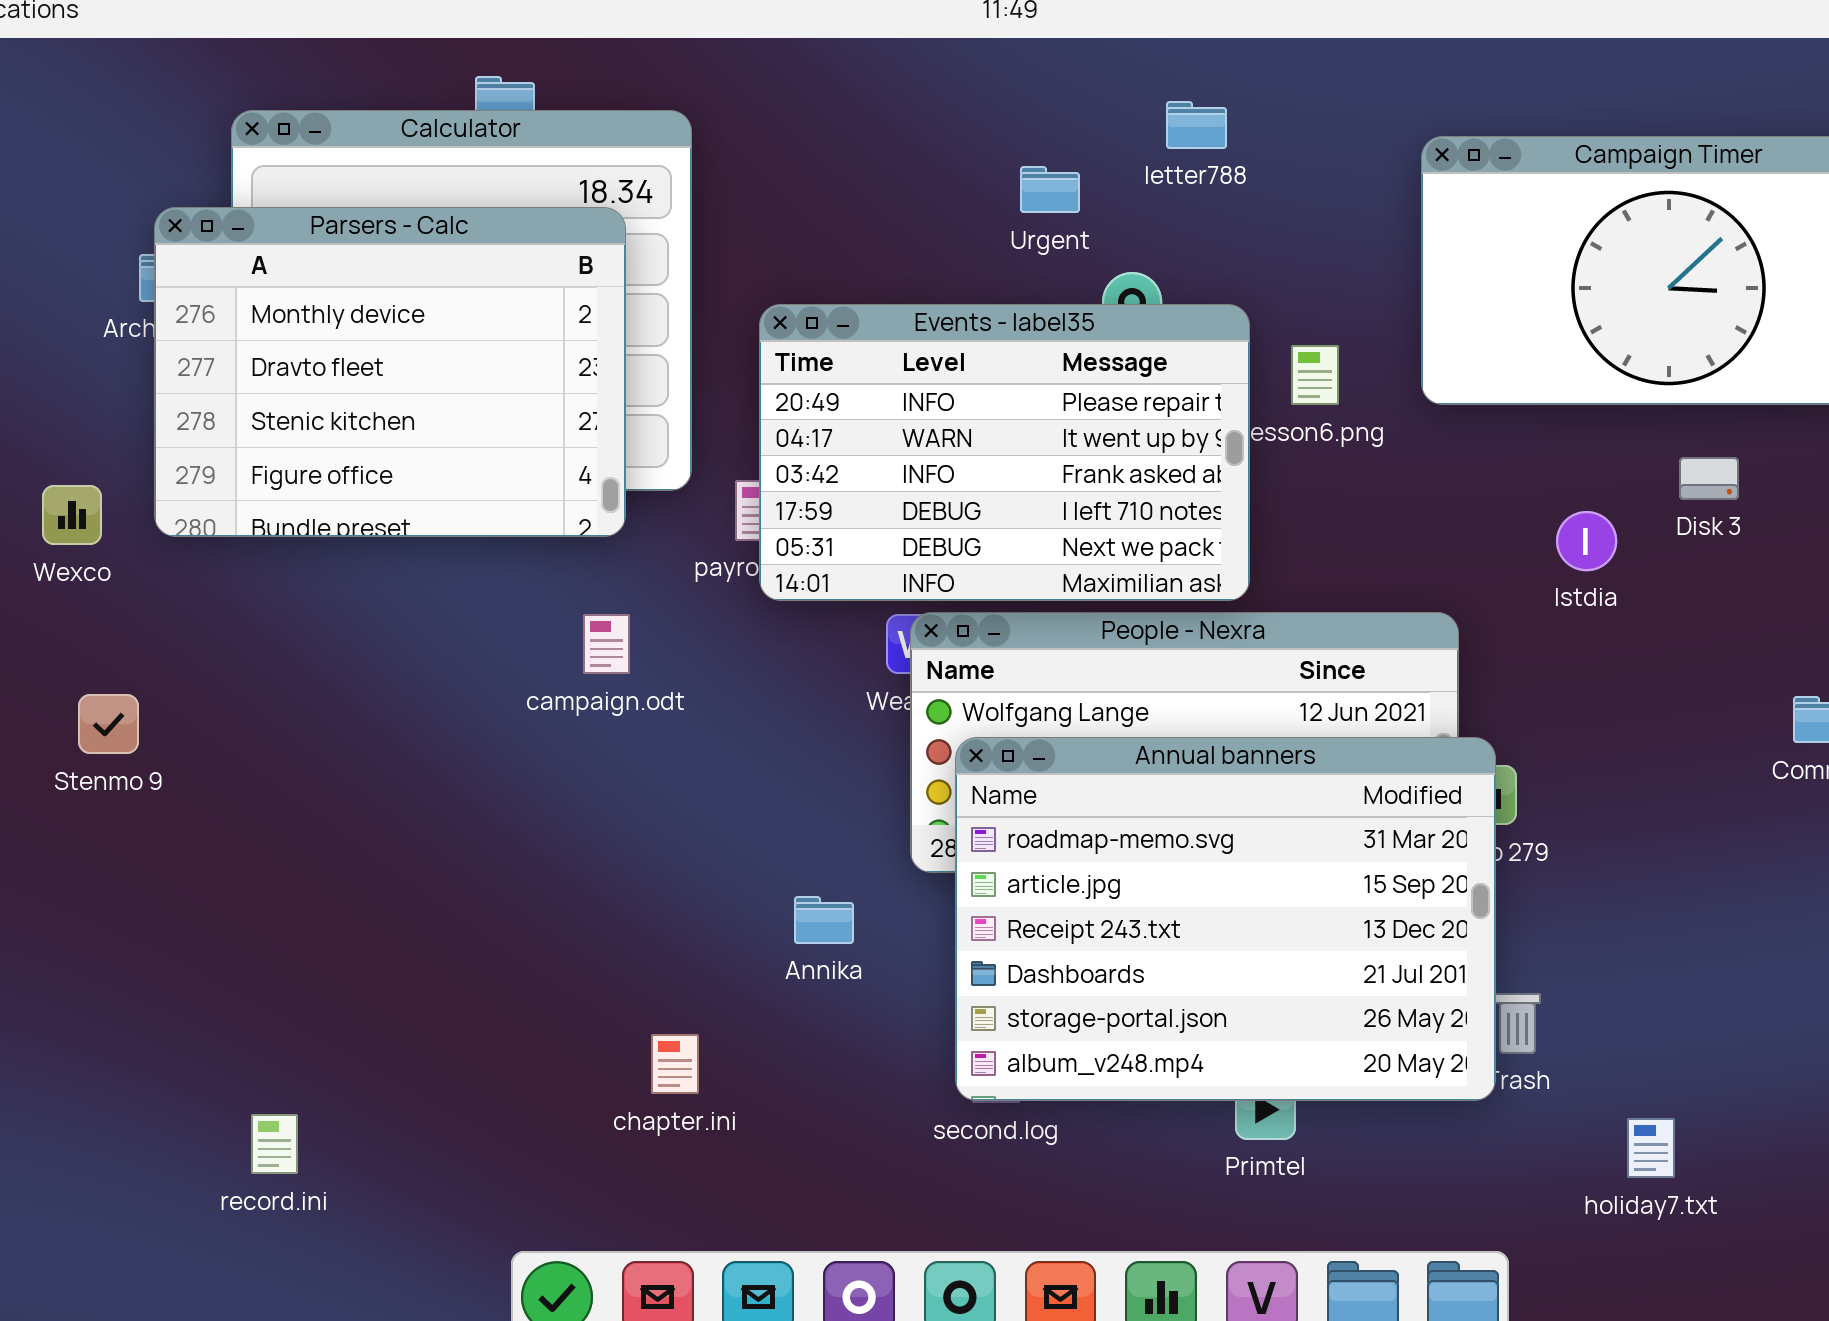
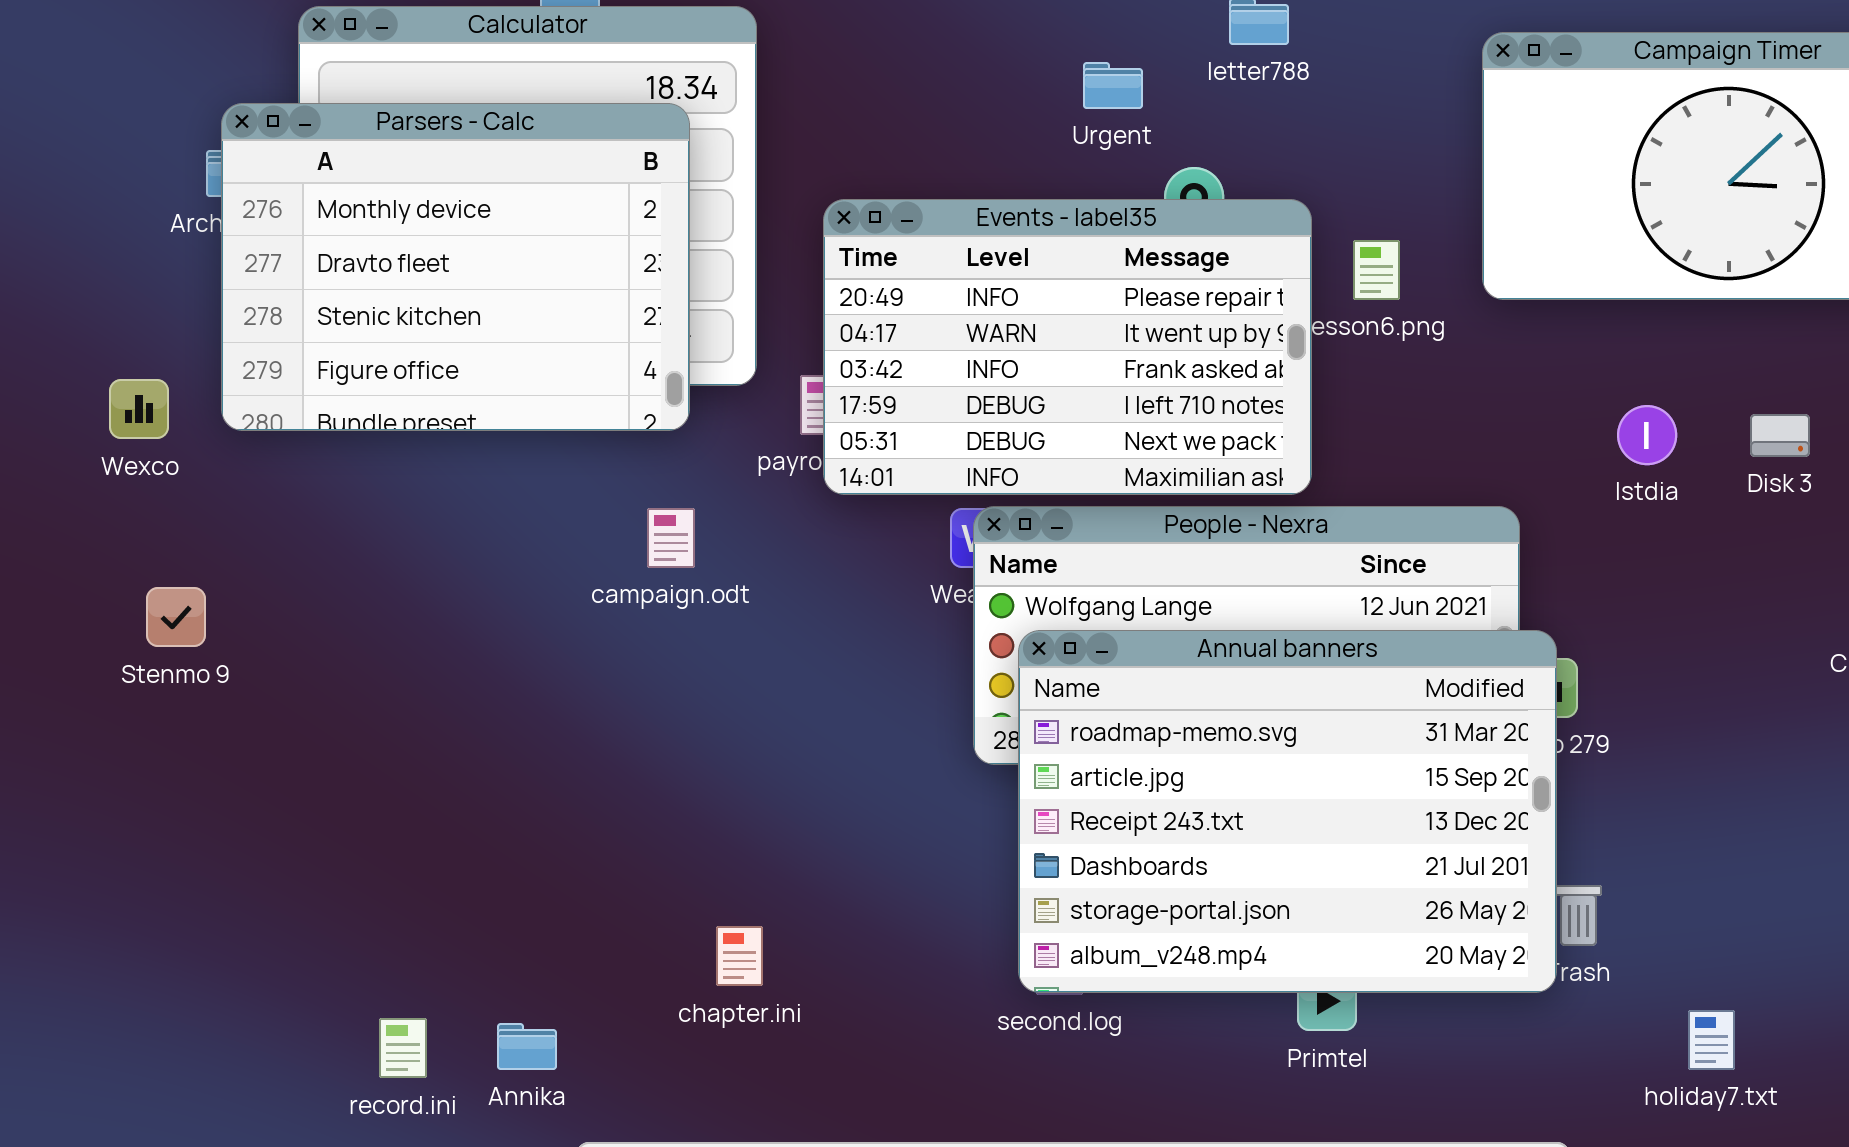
Disk 3: [1679,457,1739,500] -> [1750,414,1810,457], moved
Annika: [794,896,854,944] -> [497,1023,557,1070], moved
record.ini: [251,1114,298,1174] -> [379,1018,427,1078], moved

